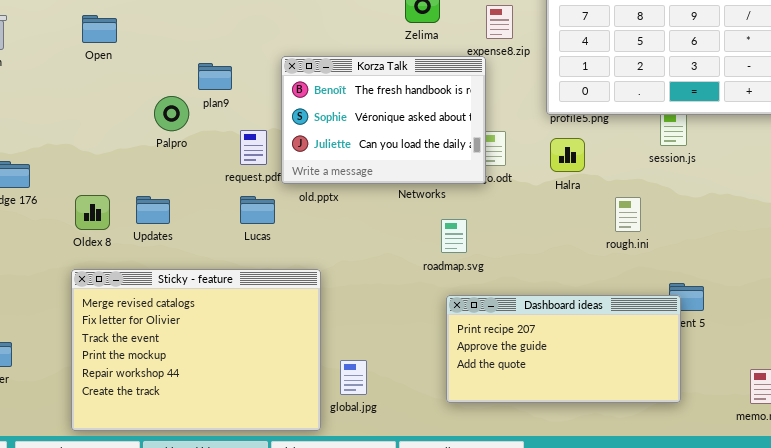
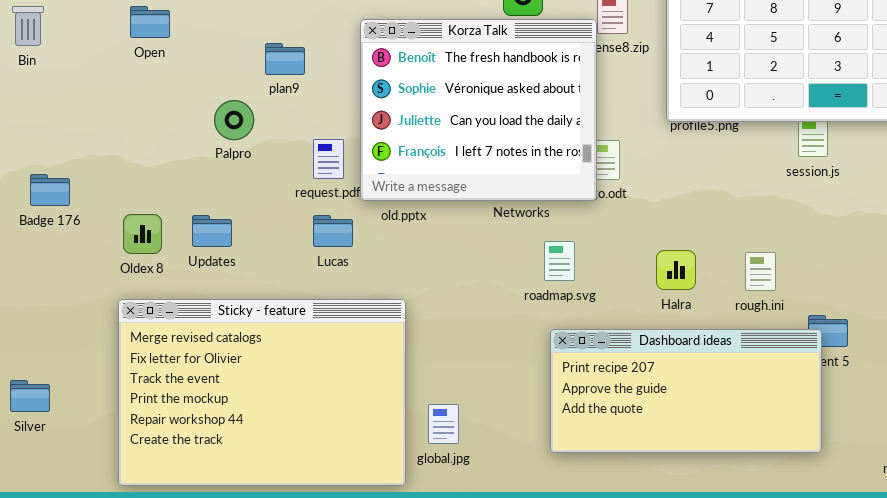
Korza Talk: [281,56,486,184] -> [360,19,597,201], resized
plan9: [198,63,232,90] -> [265,43,305,75], moved
Halra: [550,138,585,172] -> [656,250,696,290], moved
rough.ini: [615,197,641,232] -> [745,252,776,291], moved

